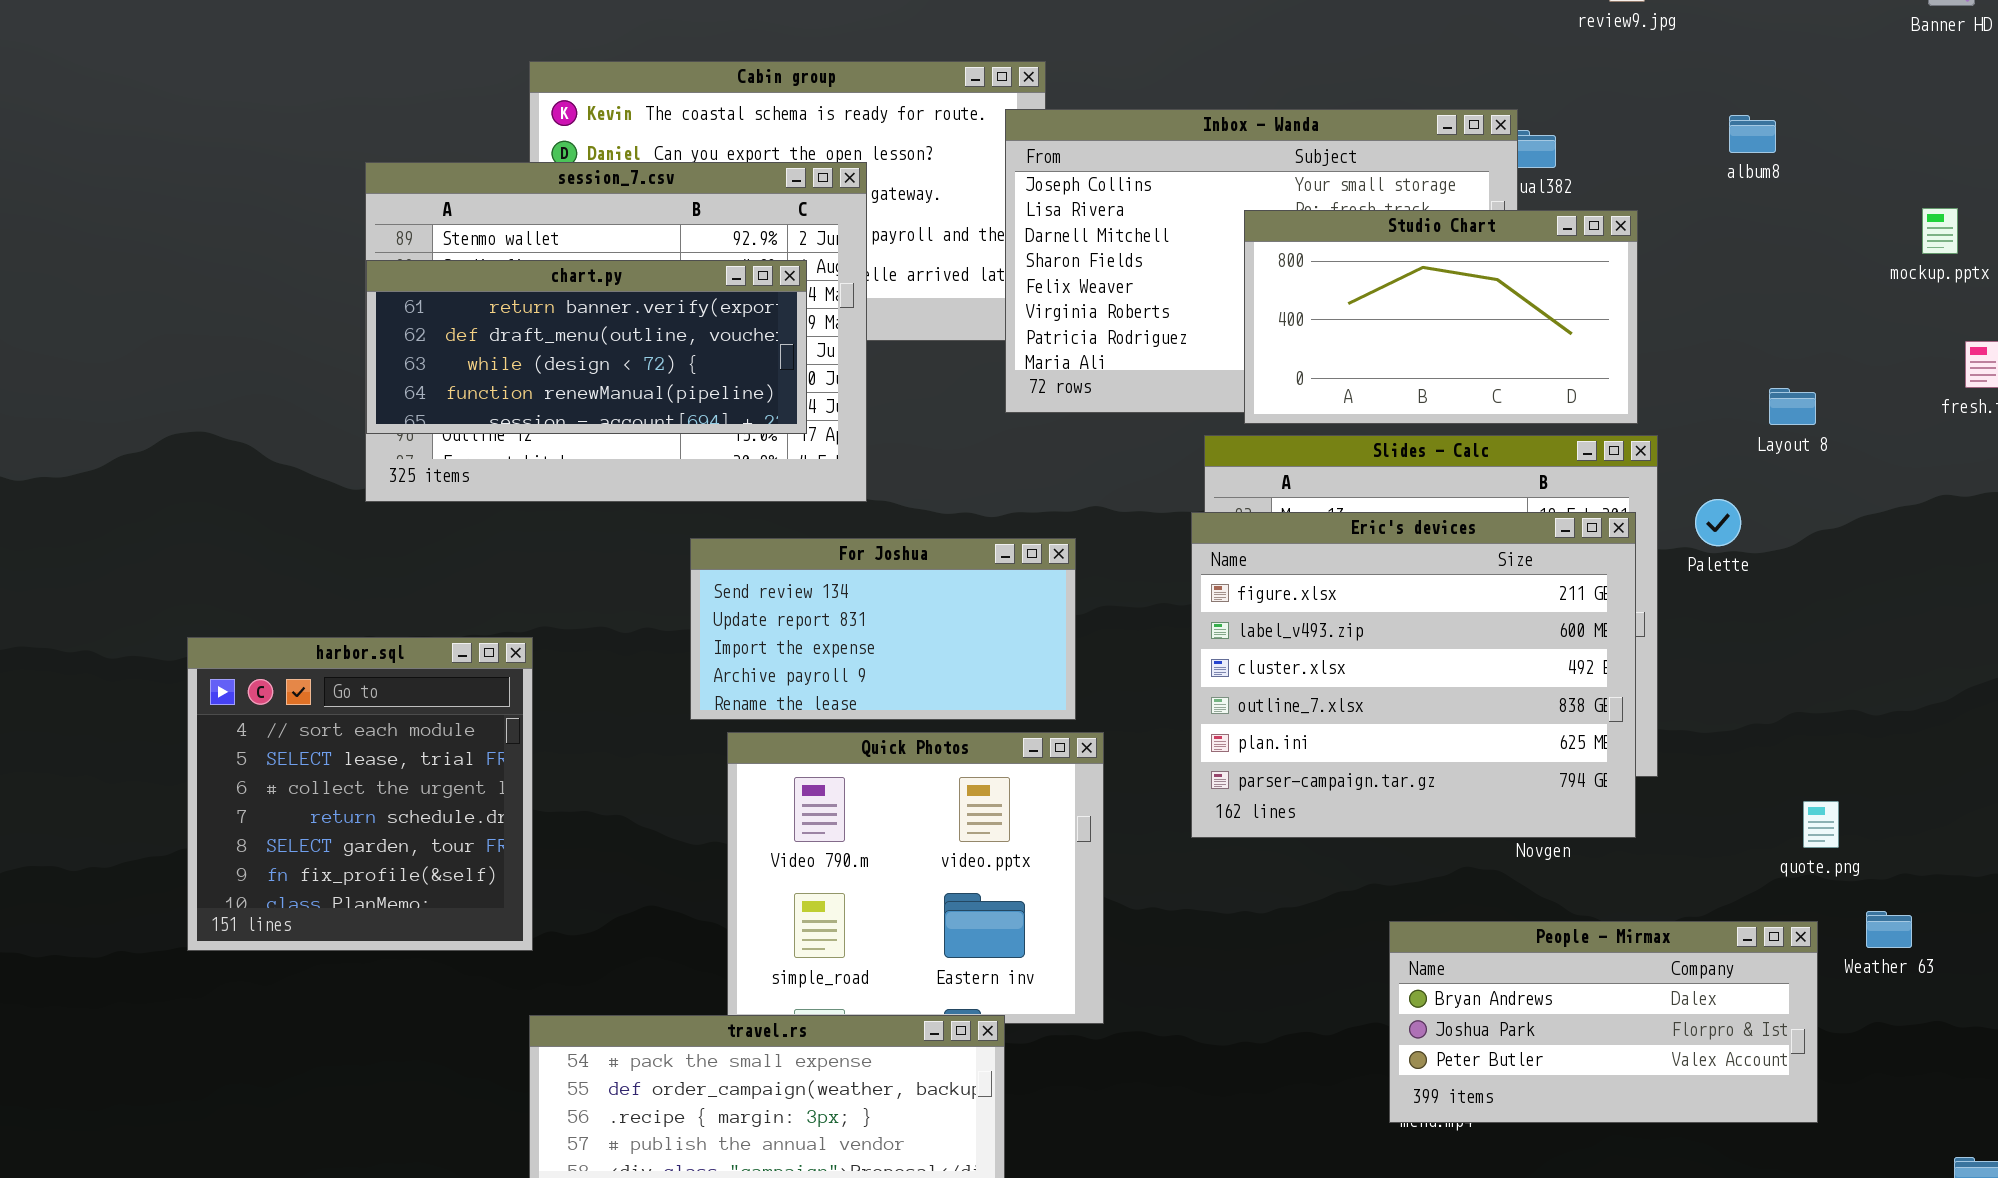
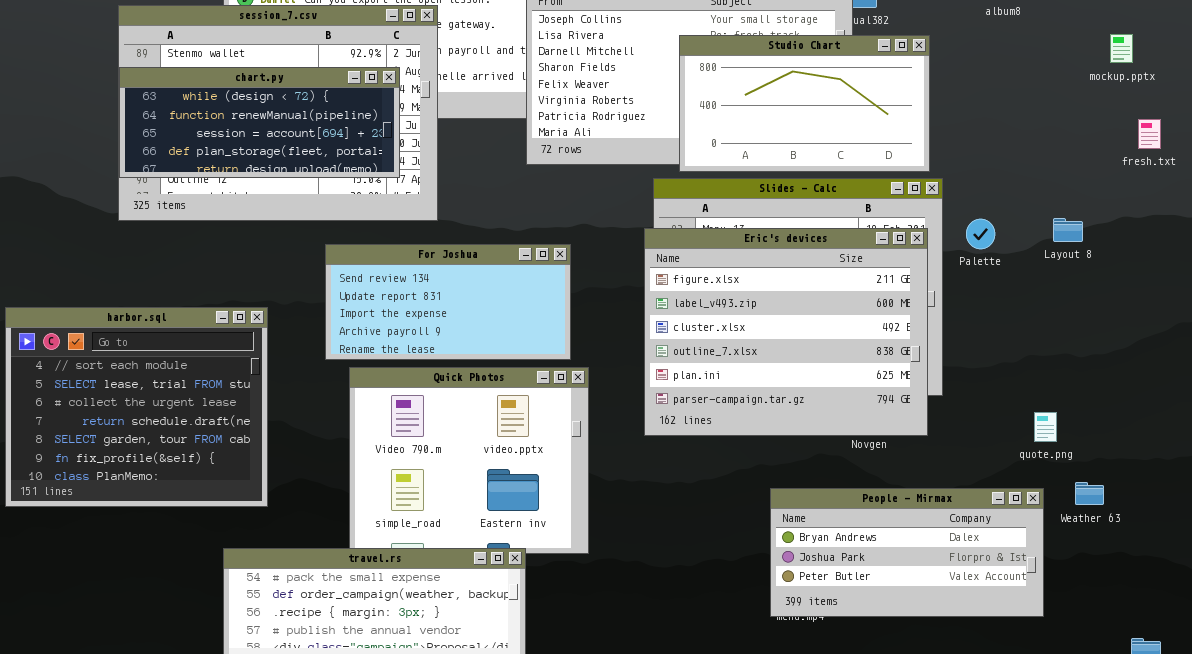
chart.py: [366,260,807,434] -> [119,67,400,178], scrolled down 2 rows
Layout 8: [1769,388,1816,425] -> [1053,218,1083,242], moved
harbor.sql: [187,637,533,951] -> [5,307,268,507], resized

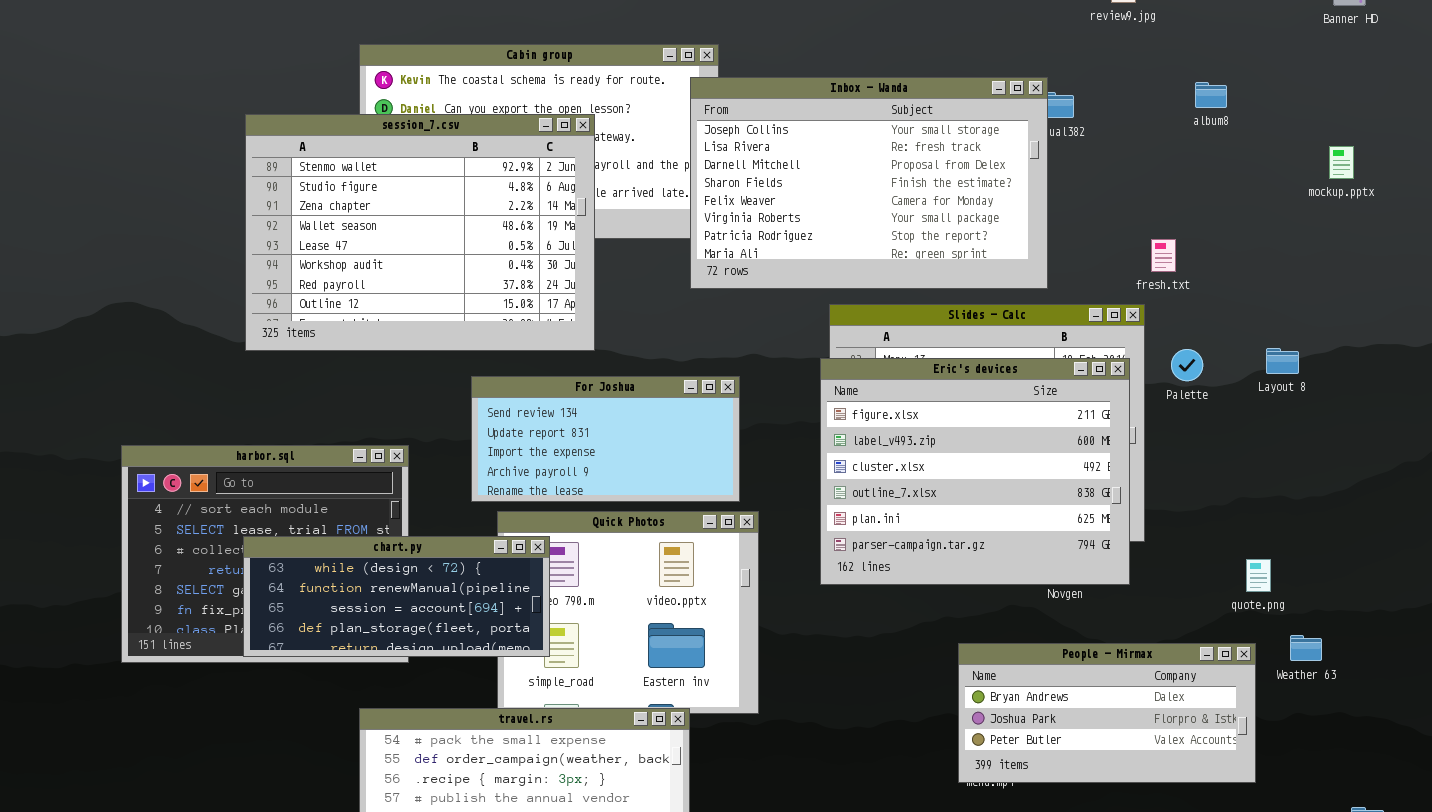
Studio Chart: [679,35,930,172] -> none, closed
chart.py: [119,67,400,178] -> [243,536,550,657], moved
fresh.txt: [1138,119,1161,149] -> [1151,239,1176,272], moved

